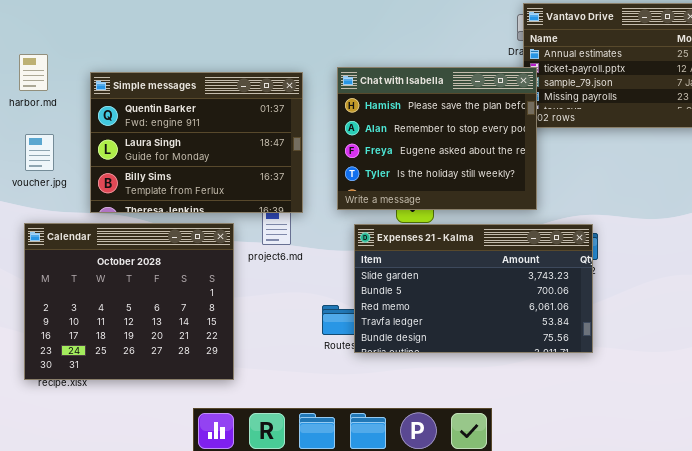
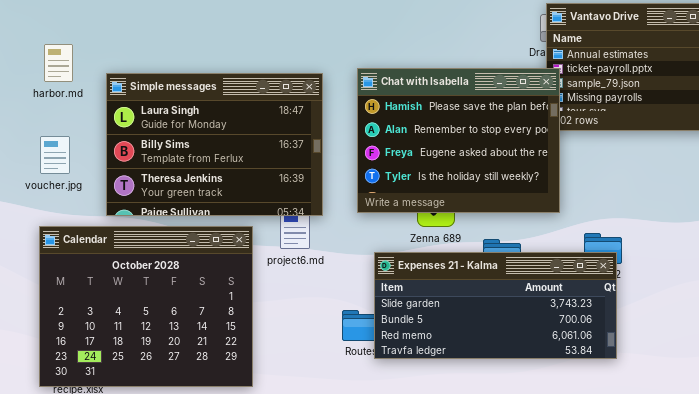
harbor.md: [19,54,48,91] -> [44,44,73,82], moved
Simple messages: [90,72,303,213] -> [106,73,323,216], scrolled down 1 row
Expenses 21 - Kalma: [354,224,593,353] -> [374,252,617,359], resized

